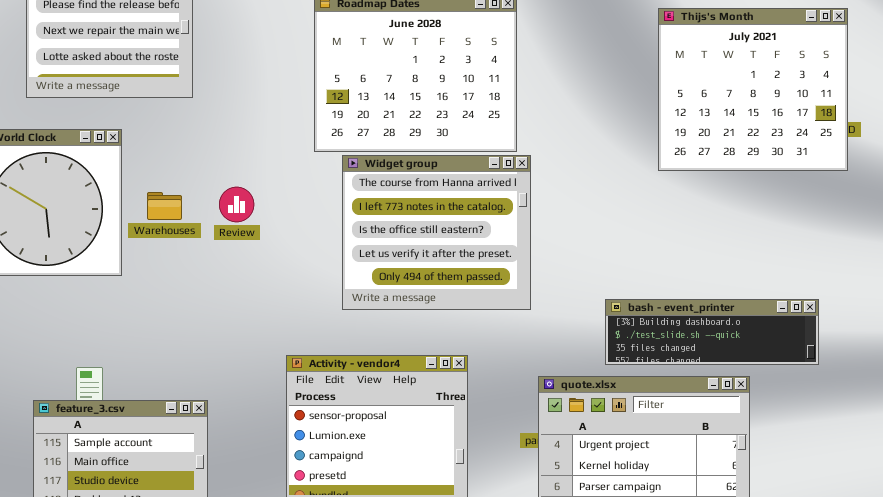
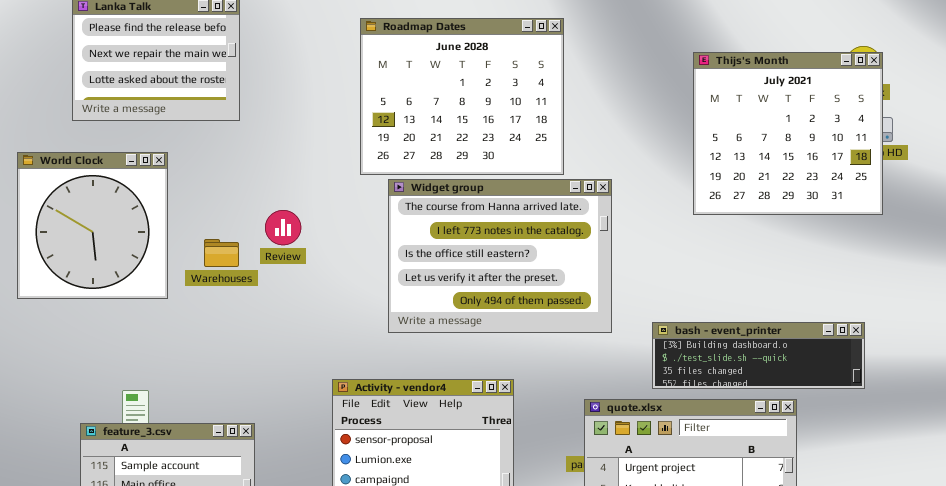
Thijs's Month: [658,8,848,171] -> [693,52,883,215], moved
Widget group: [342,155,531,310] -> [388,179,612,333], resized
Warehouses: [147,192,182,220] -> [204,239,239,267], moved

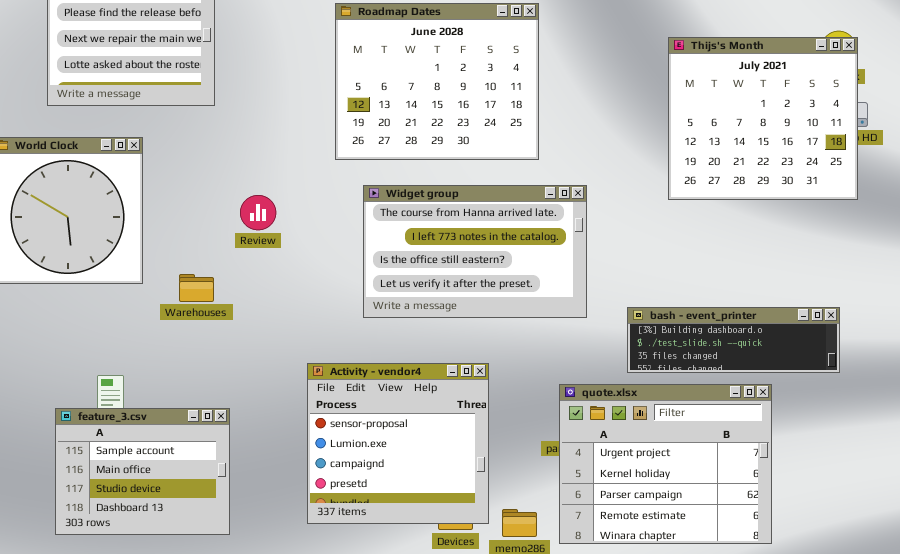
Widget group: [388,179,612,333] -> [363,185,587,318], resized
Warehouses: [204,239,239,267] -> [179,274,214,302], moved

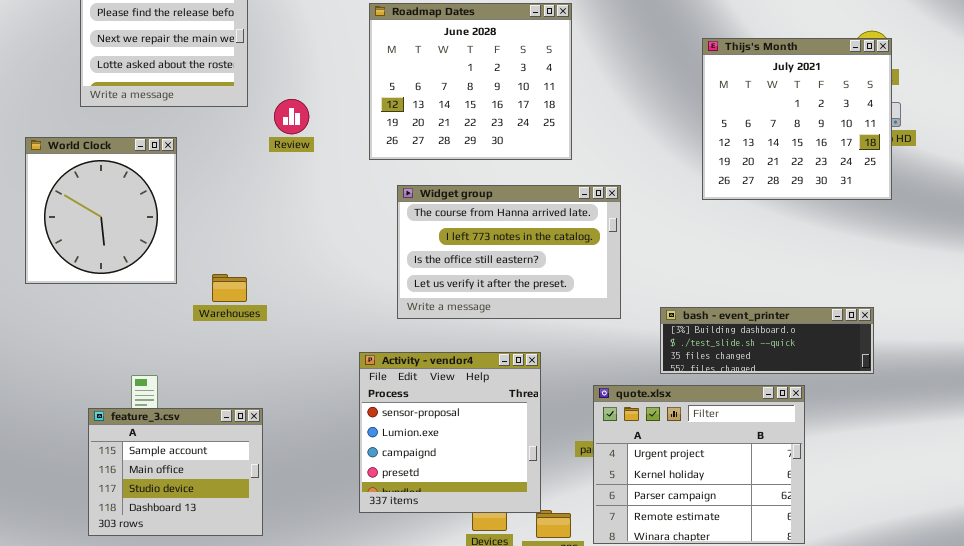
Review: [240,195,276,230] -> [274,99,309,134], moved
Activity - vendor4: [307,363,489,524] -> [359,352,541,513], moved

